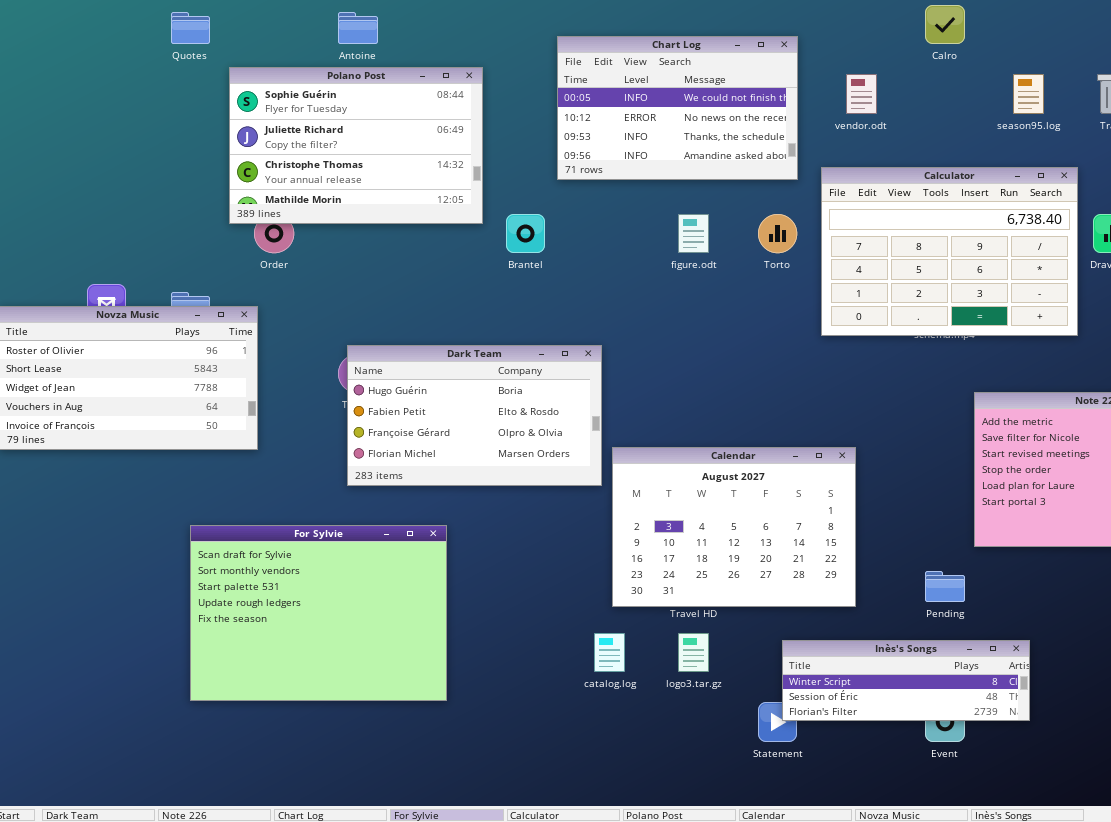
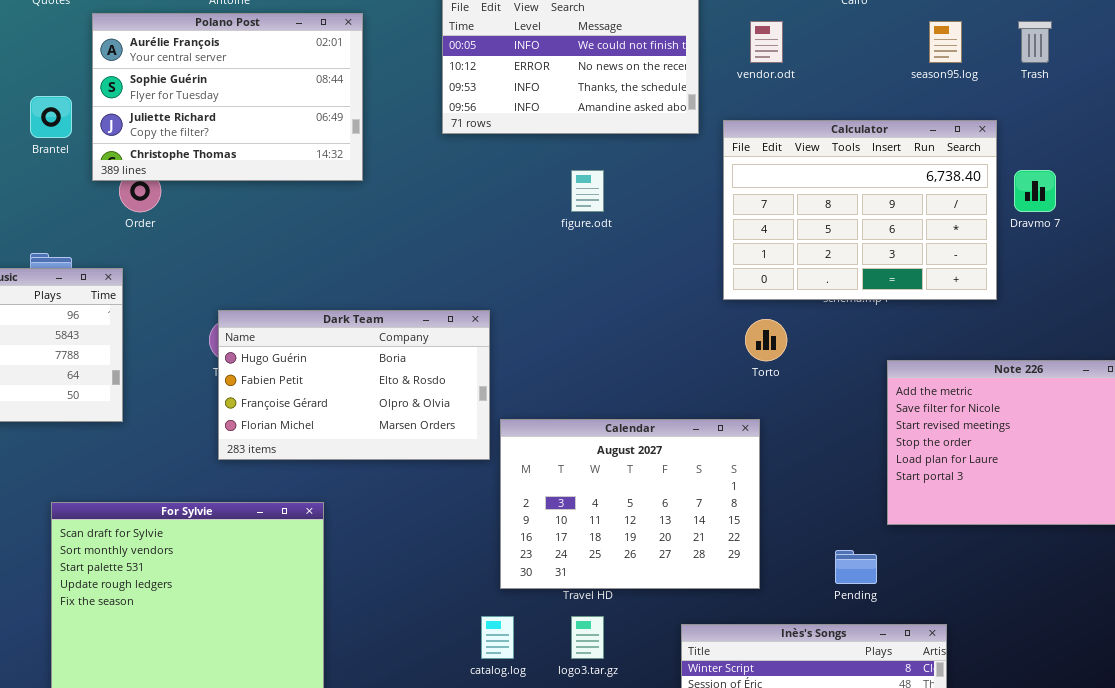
Polano Post: [229,67,483,224] -> [92,13,363,181], scrolled up 1 row
Brantel: [506,214,545,253] -> [30,96,72,138], moved
Torto: [758,214,797,253] -> [745,319,787,361], moved

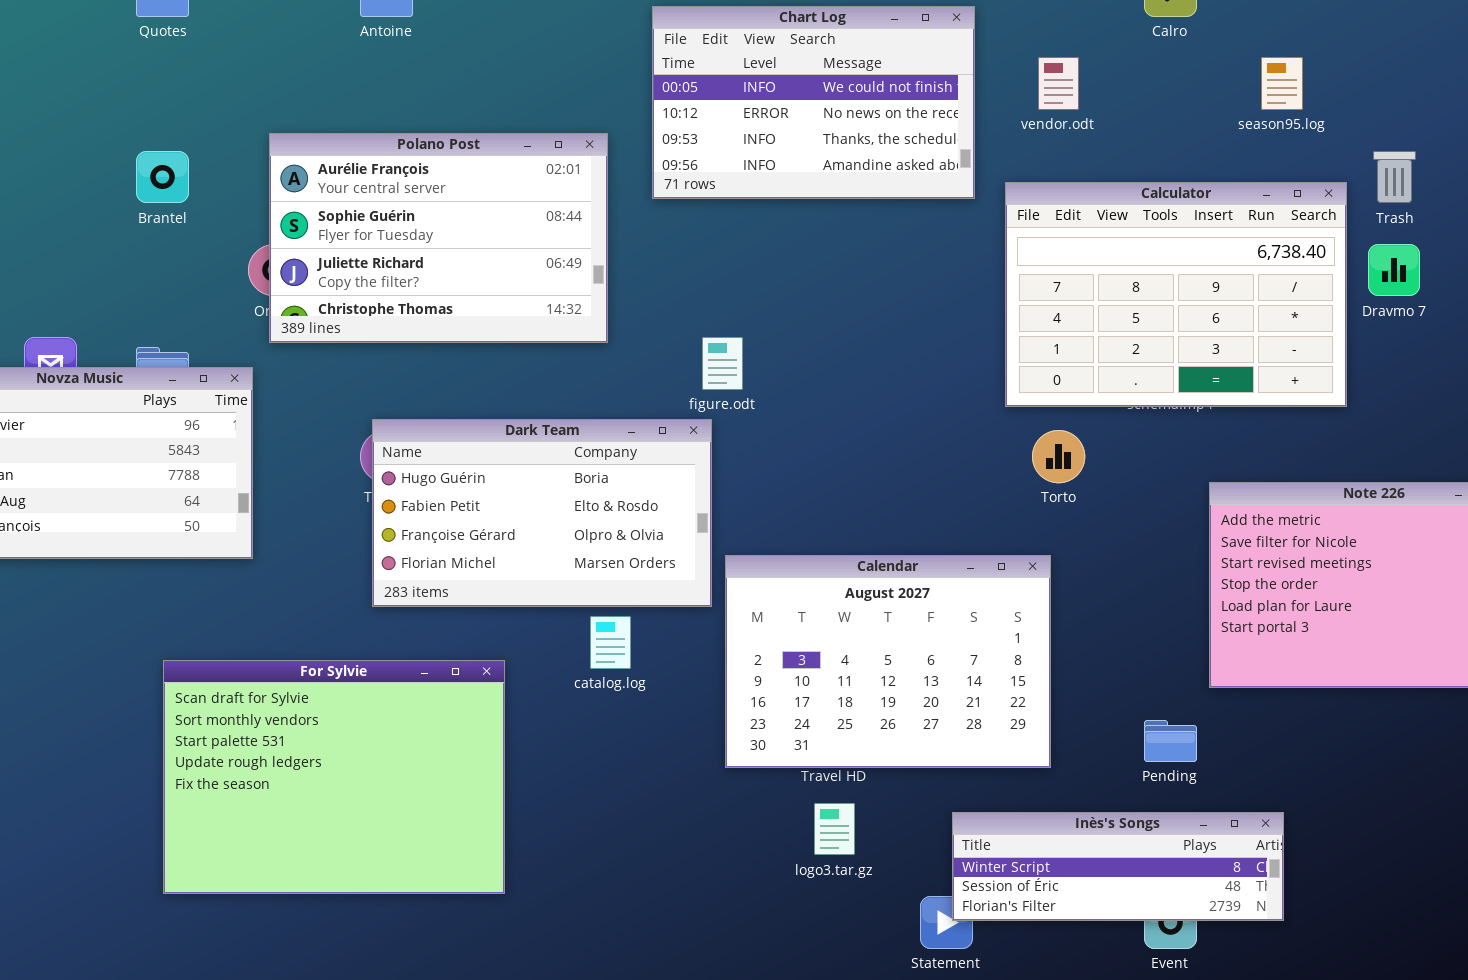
Polano Post: [92,13,363,181] -> [269,133,608,343], moved
Trash: [1018,21,1052,63] -> [1373,151,1416,203], moved
figure.odt: [571,170,604,212] -> [702,337,743,390], moved
catalog.log: [481,616,514,659] -> [590,616,631,669], moved

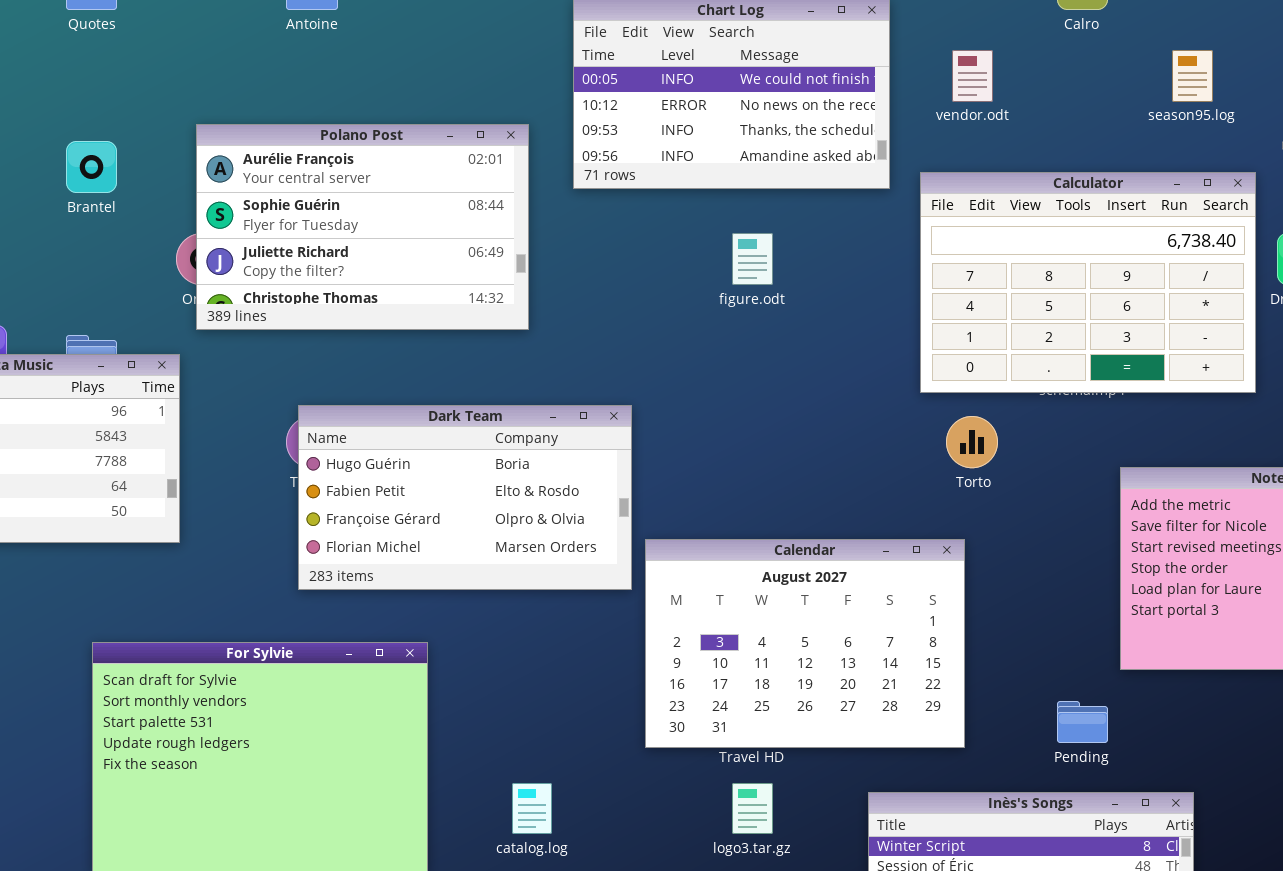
figure.odt: [702,337,743,390] -> [732,233,773,285], moved
catalog.log: [590,616,631,669] -> [512,783,552,834], moved

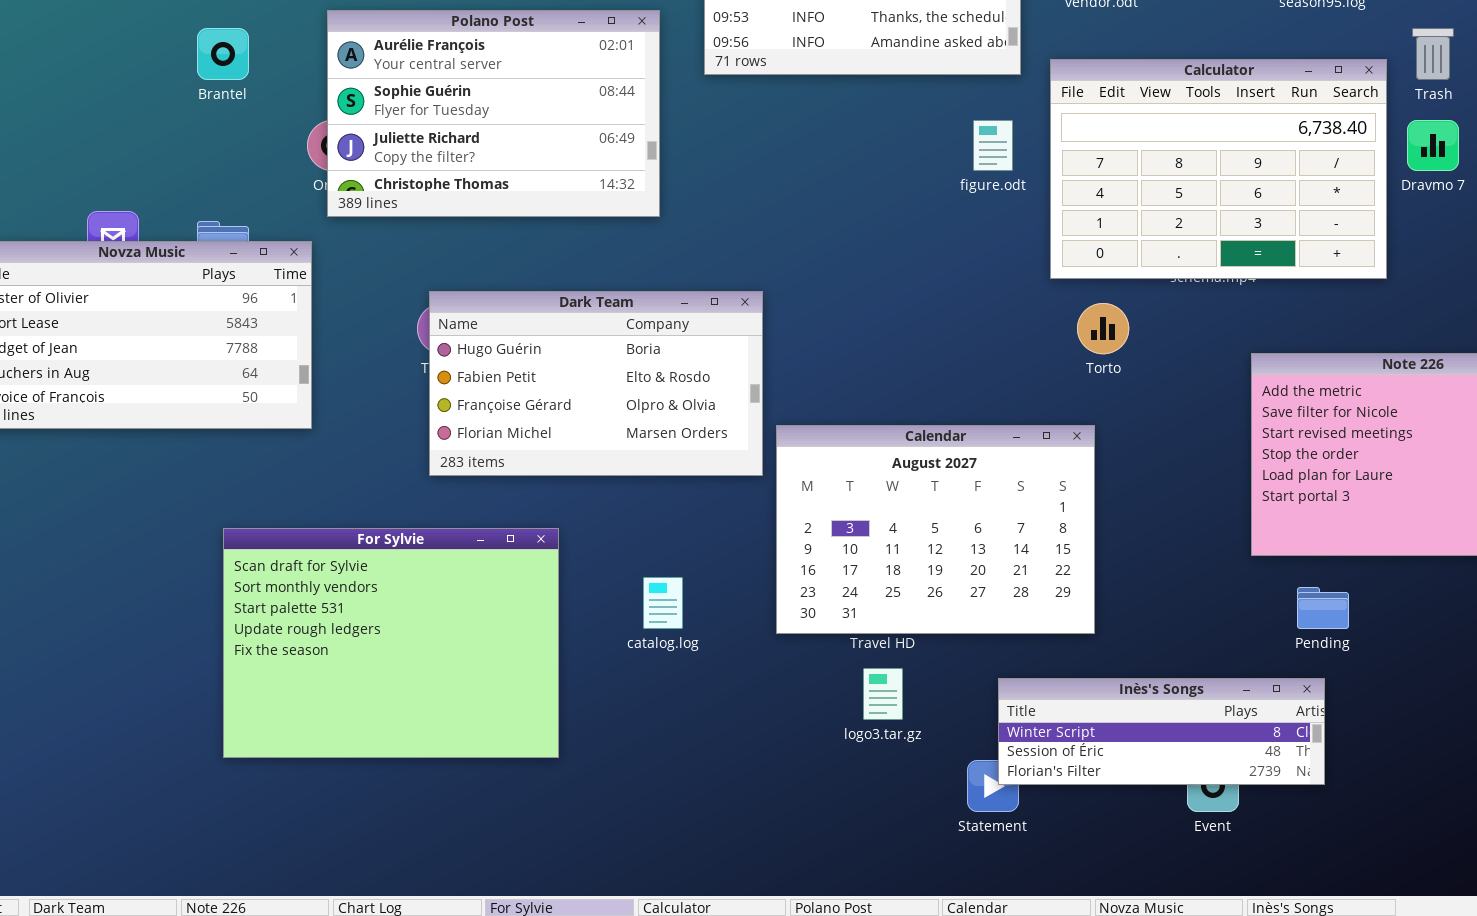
figure.odt: [732,233,773,285] -> [973,120,1013,171], moved
Pending: [1057,701,1108,743] -> [1297,587,1349,629], moved
catalog.log: [512,783,552,834] -> [643,577,683,629], moved

